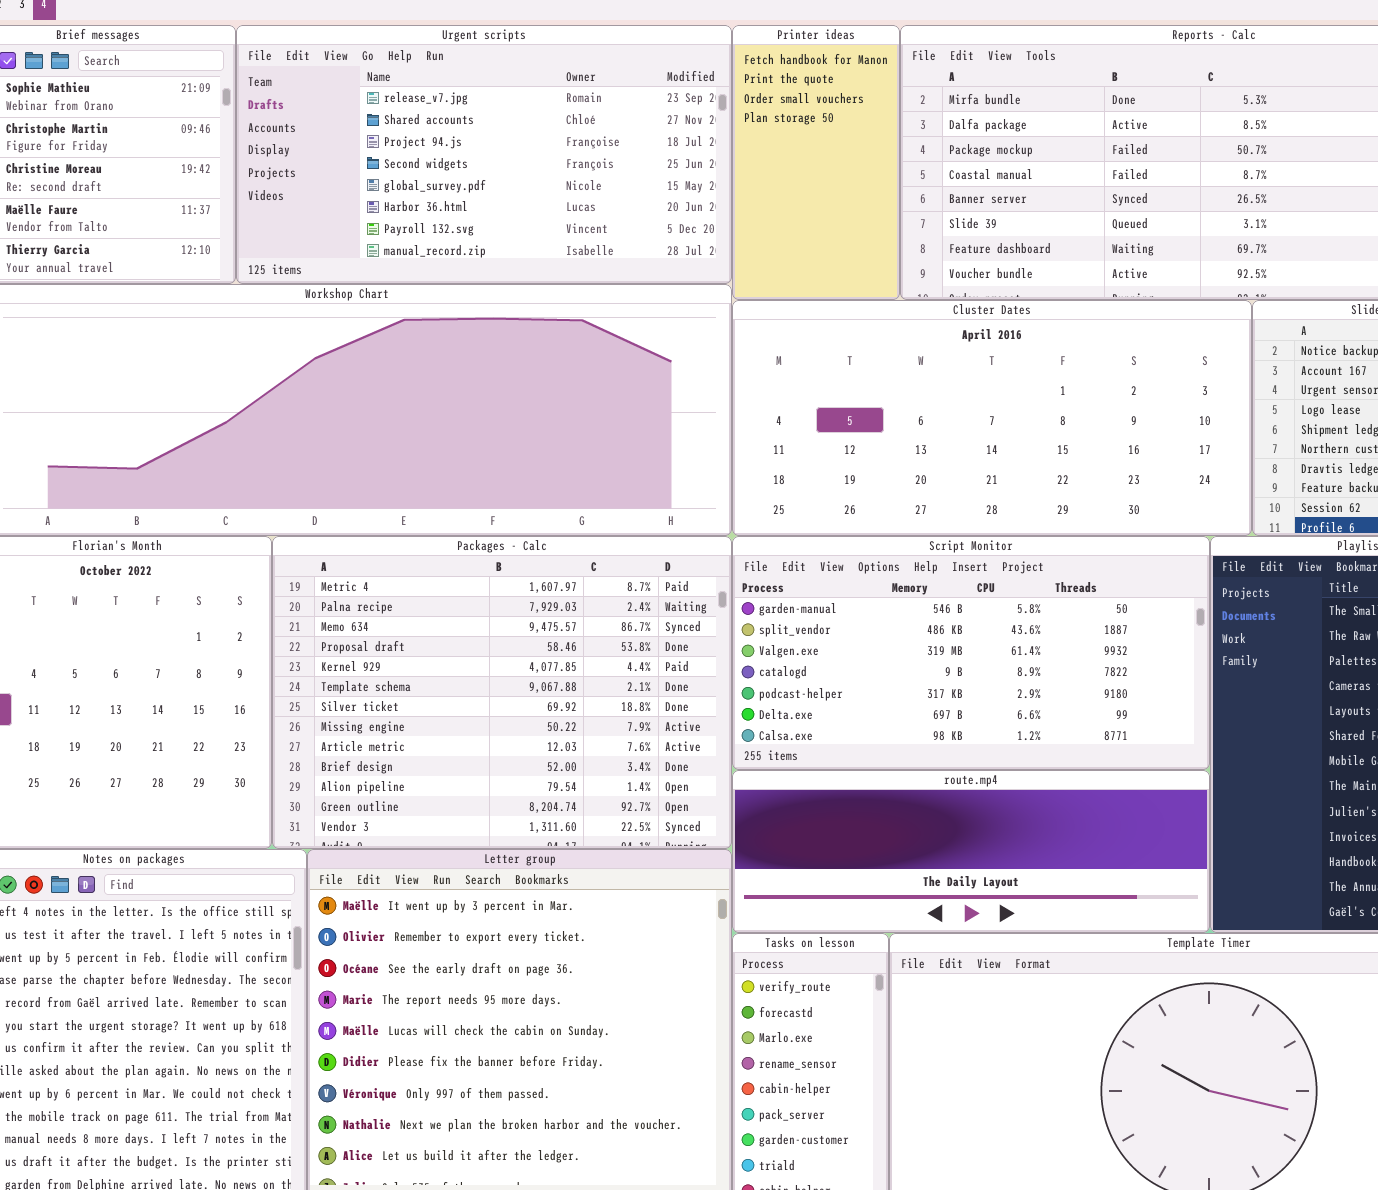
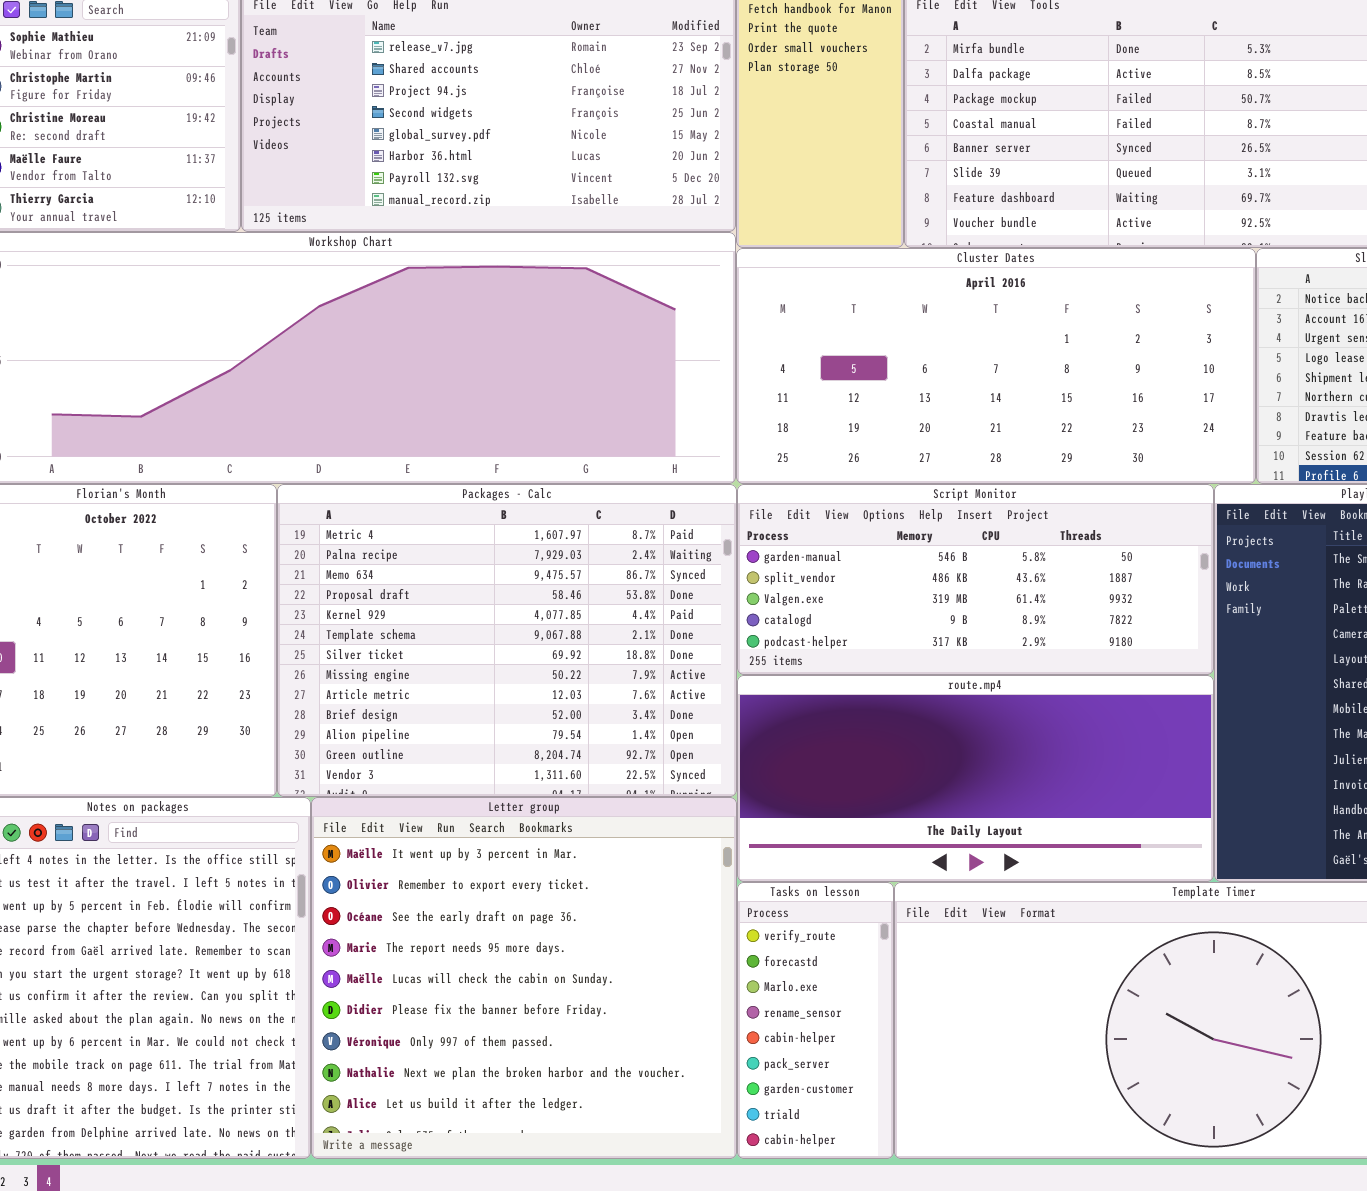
Script Monitor: [732,536,1210,770] -> [737,484,1214,675], resized
route.mp4: [732,770,1210,933] -> [737,675,1214,882], resized

